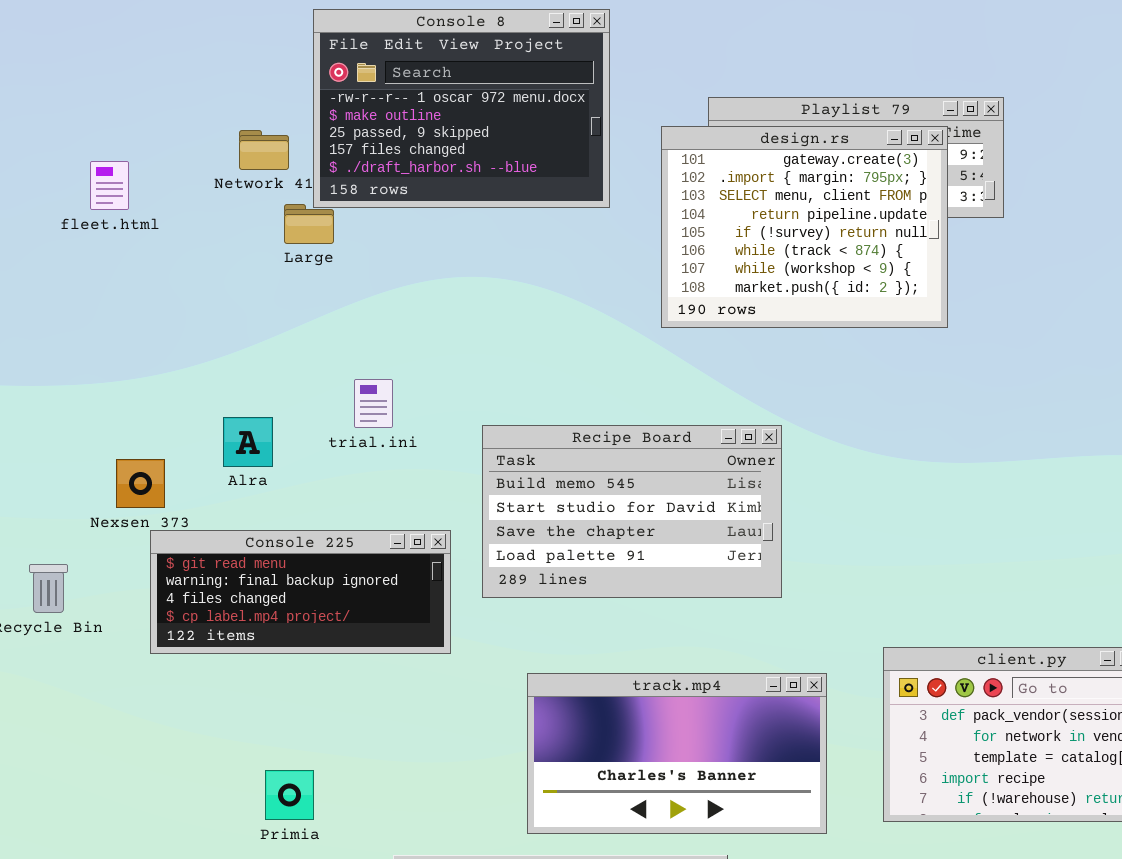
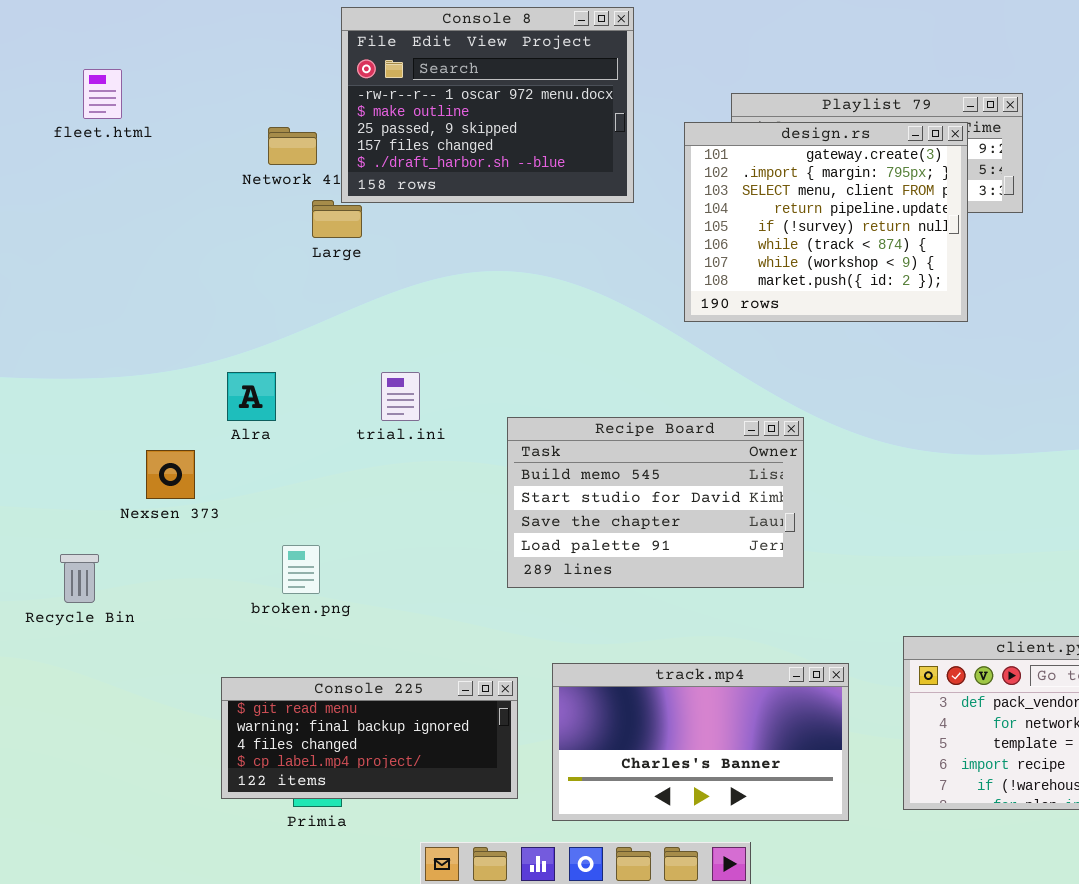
fleet.html: [90,161,129,210] -> [83,69,122,119], moved
Alra: [223,417,273,467] -> [227,372,276,421], moved
Console 225: [150,530,451,654] -> [221,677,518,799], moved

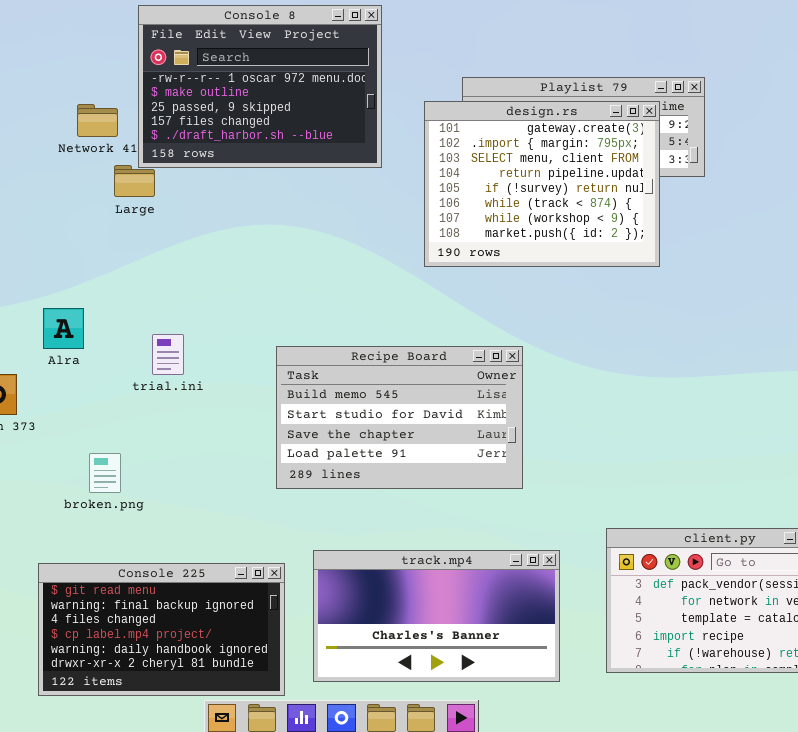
trial.ini: [381,372,420,421] -> [152,334,184,375], moved
Console 225: [221,677,518,799] -> [38,563,285,696], resized

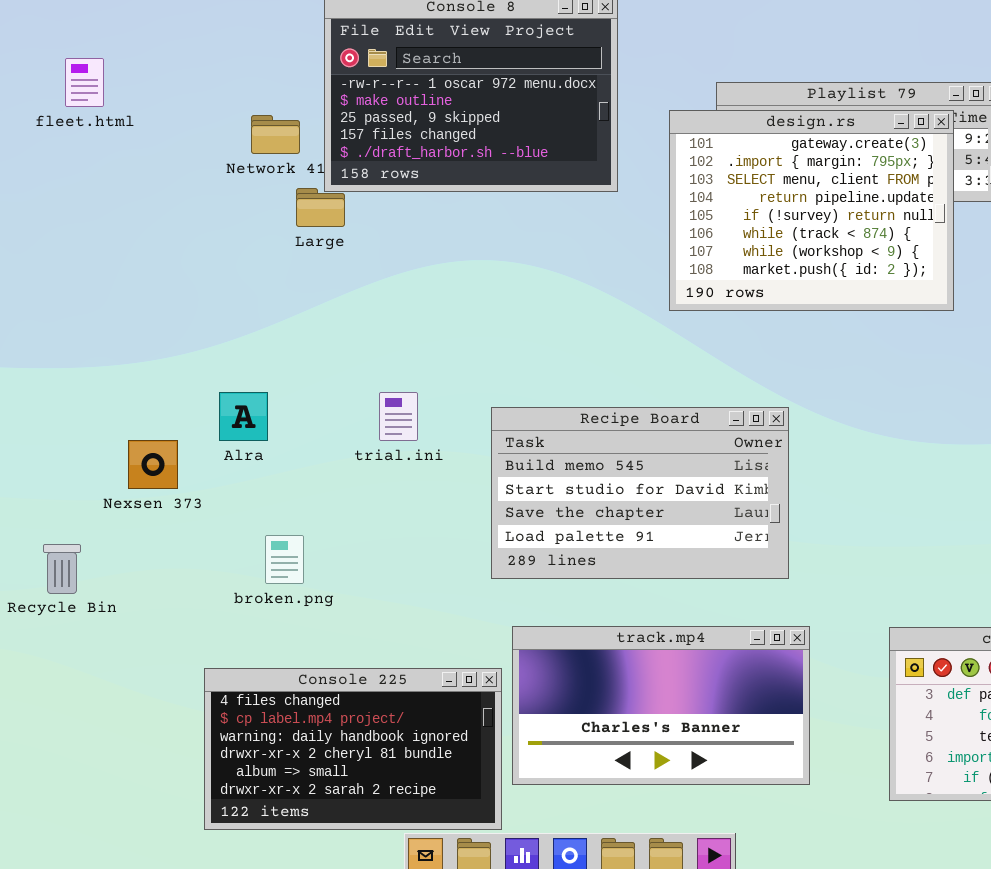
Alra: [43,308,84,349] -> [219,392,268,441], moved
trial.ini: [152,334,184,375] -> [379,392,418,441], moved
track.mp4: [313,550,560,682] -> [512,626,810,785], moved
Console 225: [38,563,285,696] -> [204,668,502,830], scrolled down 2 rows

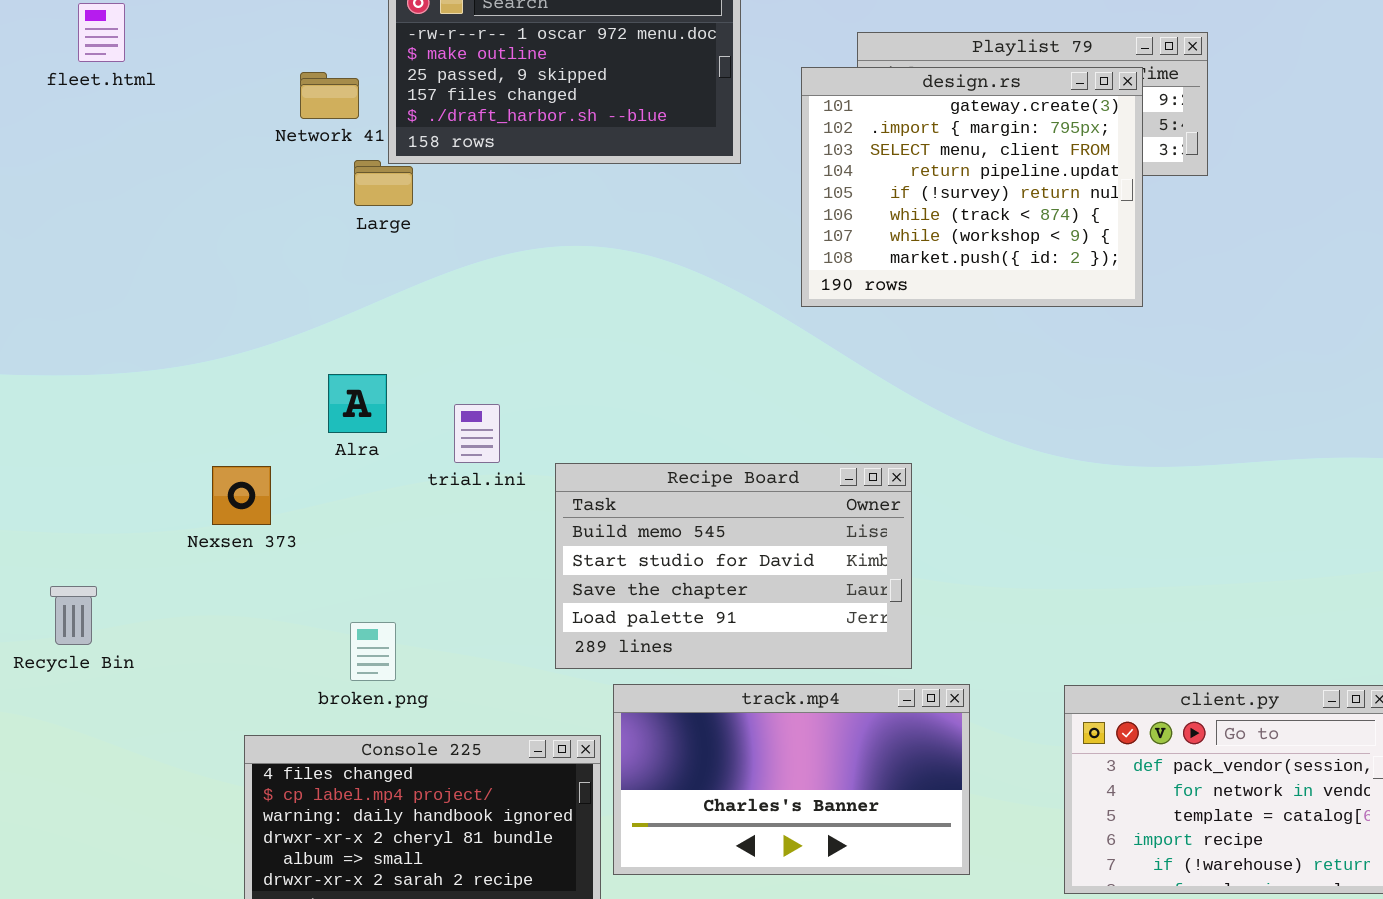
Alra: [219,392,268,441] -> [328,374,387,433], moved
Recipe Board: [491,407,789,579] -> [555,463,912,669], moved
Nexsen 373: [128,440,178,489] -> [212,466,271,525], moved
broken.png: [265,535,304,584] -> [350,622,396,681], moved

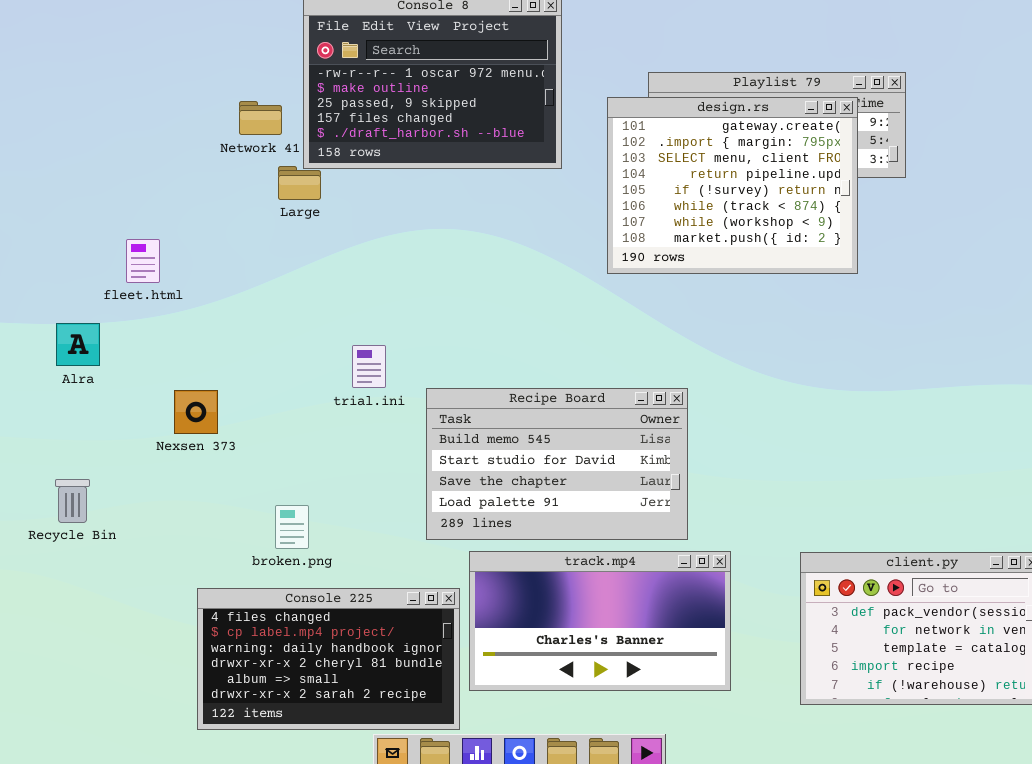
fleet.html: [78,3,125,62] -> [126,239,160,283], moved
Alra: [328,374,387,433] -> [56,323,100,366], moved

